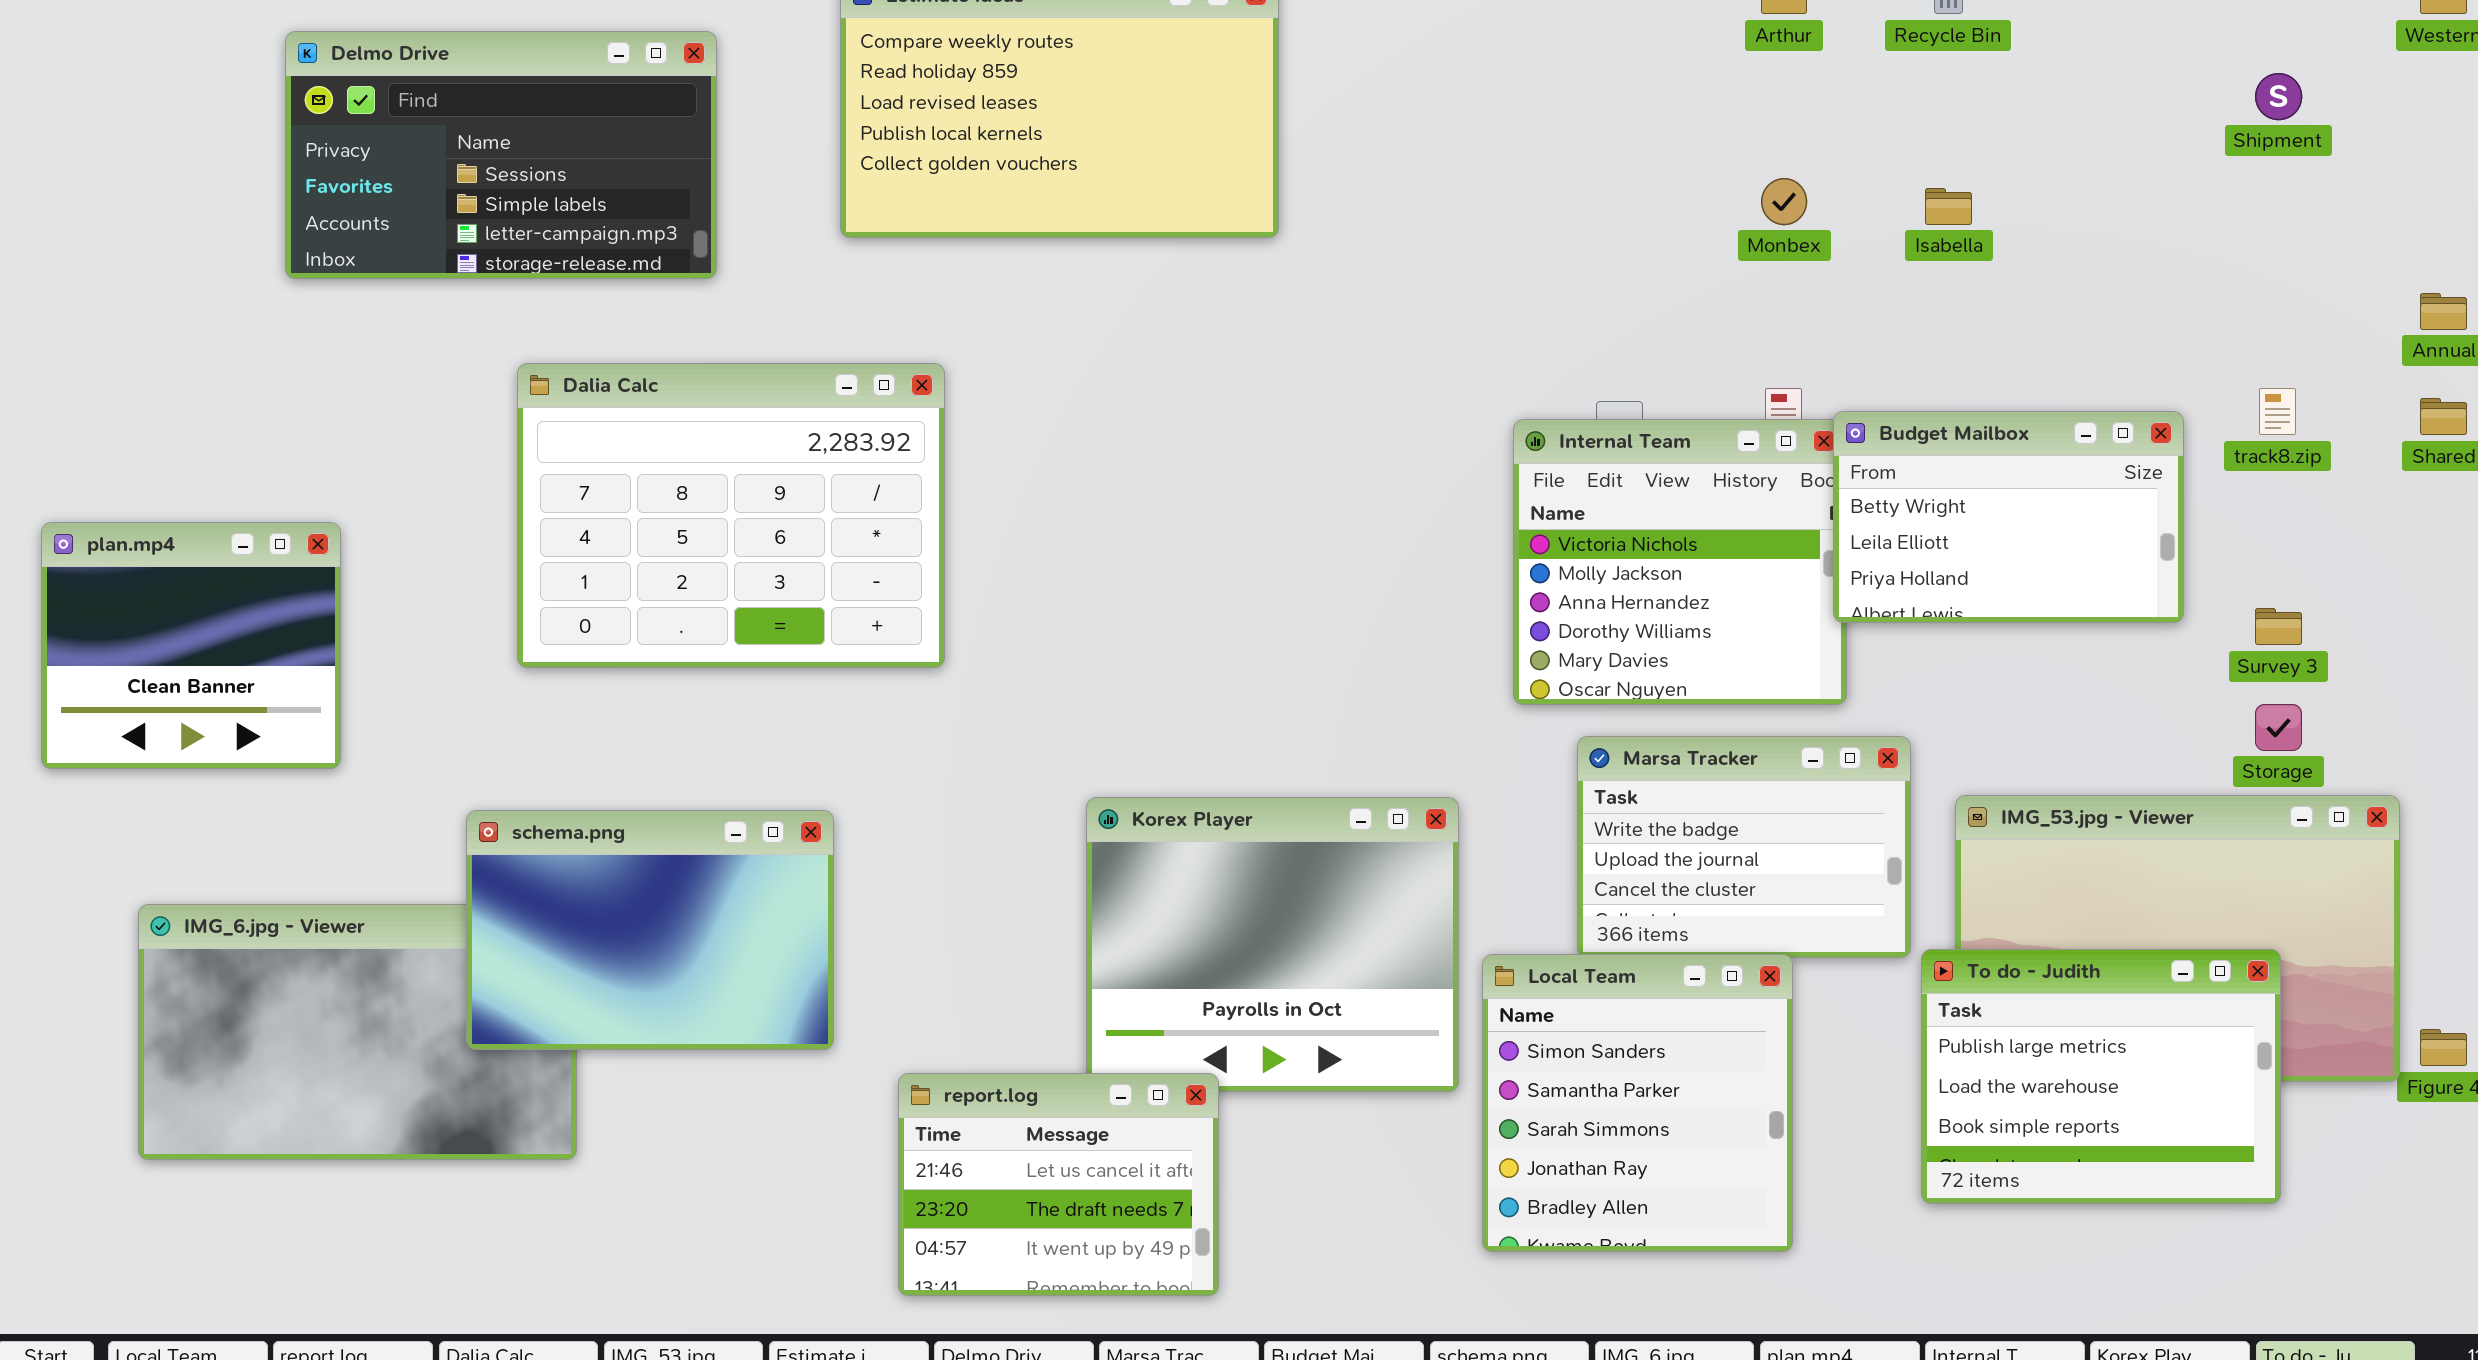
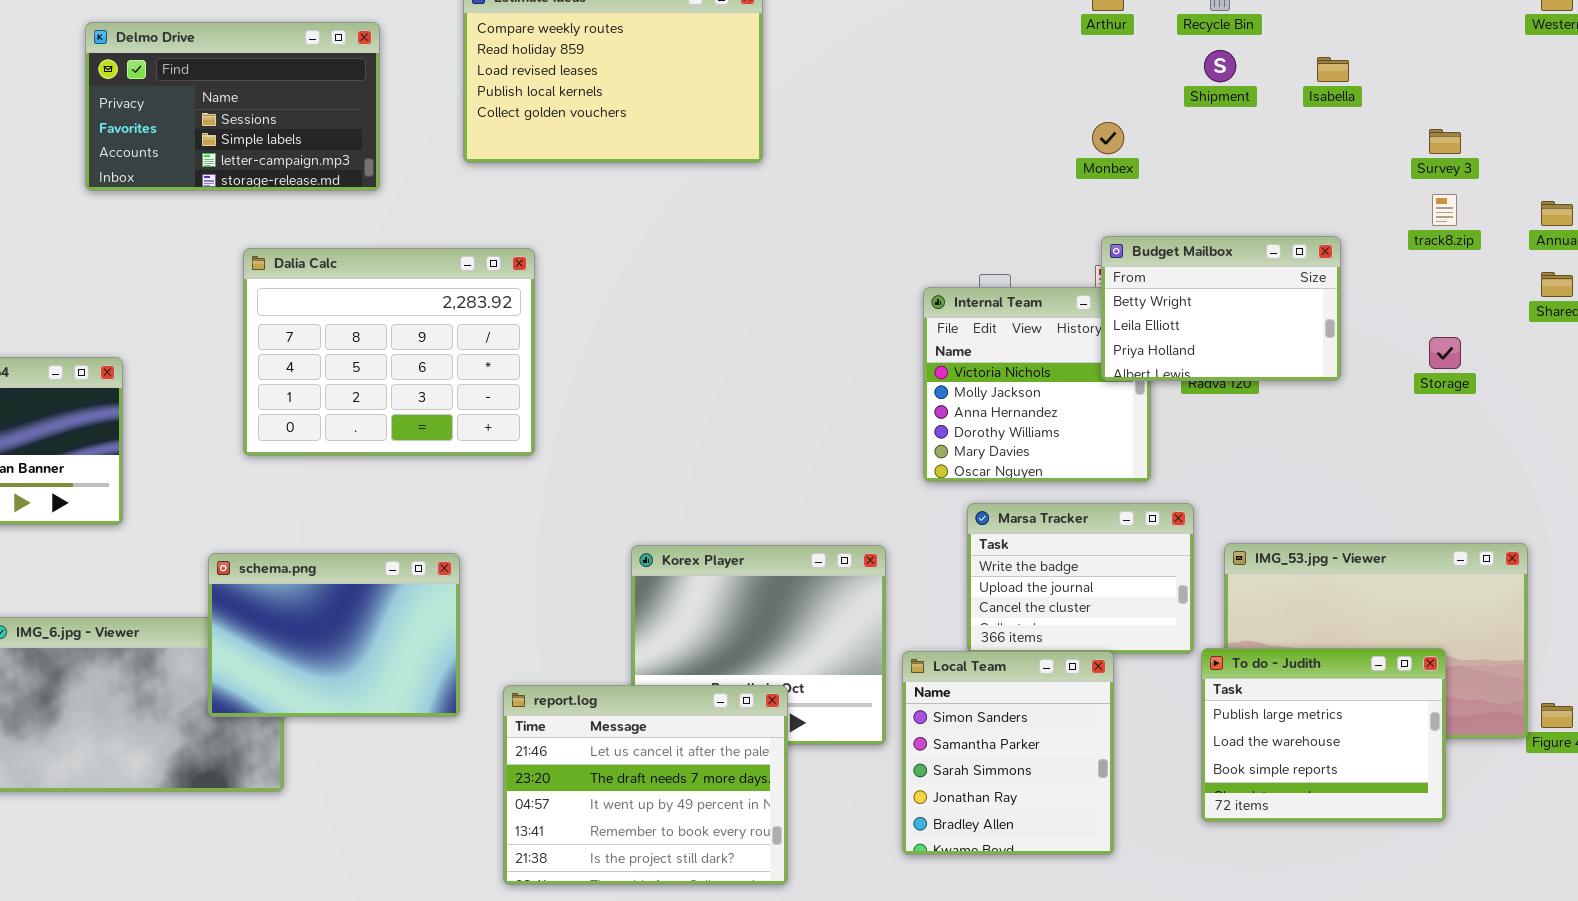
Shipment: [2255,73,2302,120] -> [1204,50,1236,82], moved
Isabella: [1925,188,1972,225] -> [1317,57,1349,82], moved
track8.zip: [2259,388,2296,435] -> [1432,194,1457,226], moved
Budget Mailbox: [1833,411,2184,623] -> [1101,236,1341,381], moved
Survey 3: [2255,608,2302,645] -> [1429,129,1461,154], moved
Storage: [2255,704,2302,751] -> [1429,337,1461,369], moved
report.log: [898,1073,1219,1296] -> [503,685,788,885], resized

